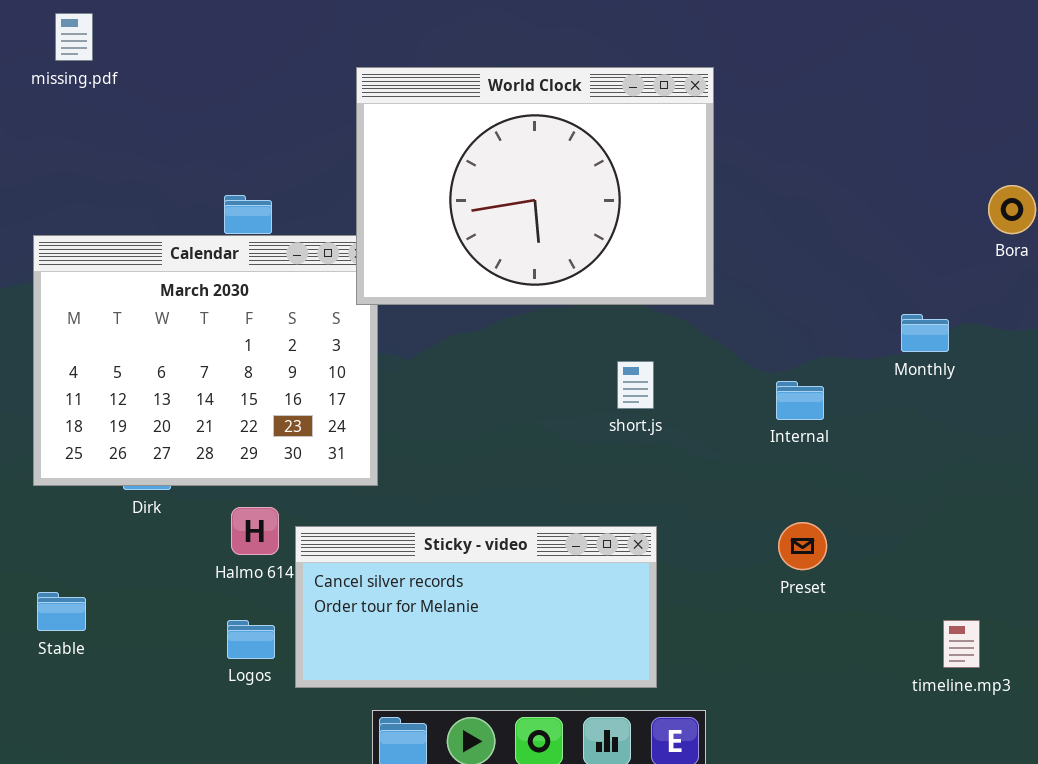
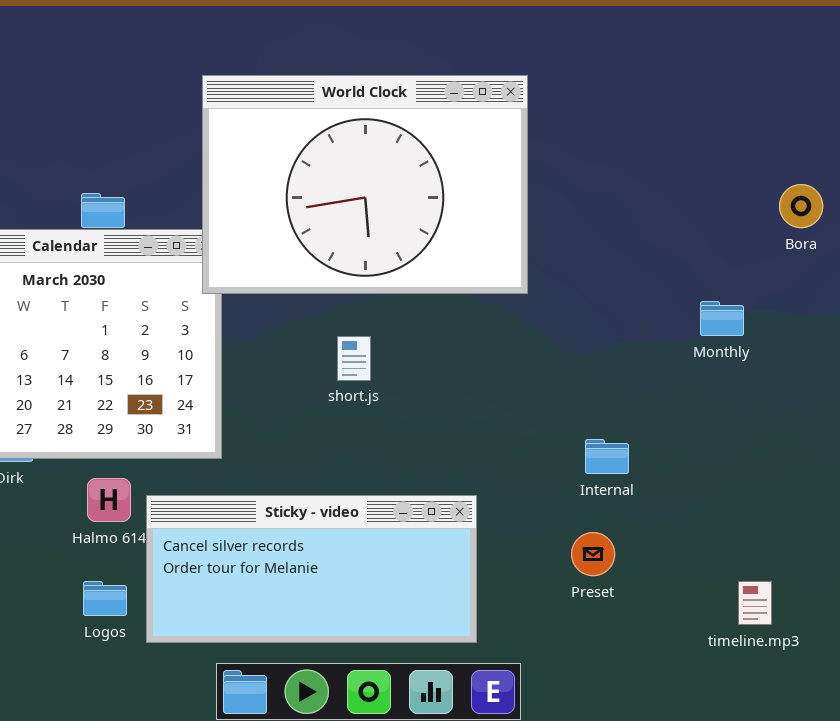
short.js: [617,361,654,409] -> [337,336,371,381], moved
Internal: [776,381,824,420] -> [585,439,629,474], moved
Preset: [778,522,827,570] -> [571,532,615,576], moved

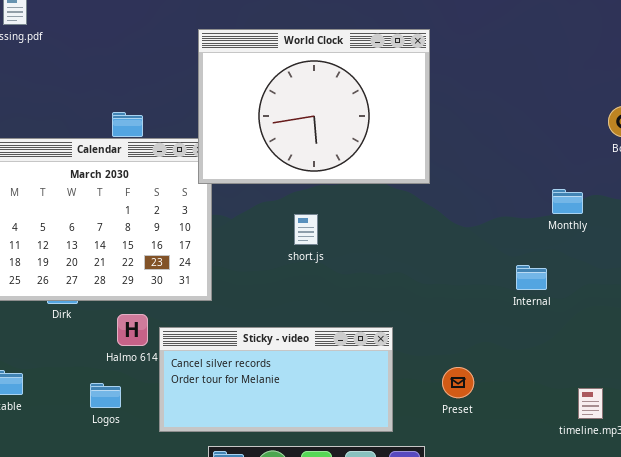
Internal: [585,439,629,474] -> [516,265,547,290], moved
Preset: [571,532,615,576] -> [442,367,474,398], moved
Logos: [83,581,127,616] -> [90,383,121,408], moved

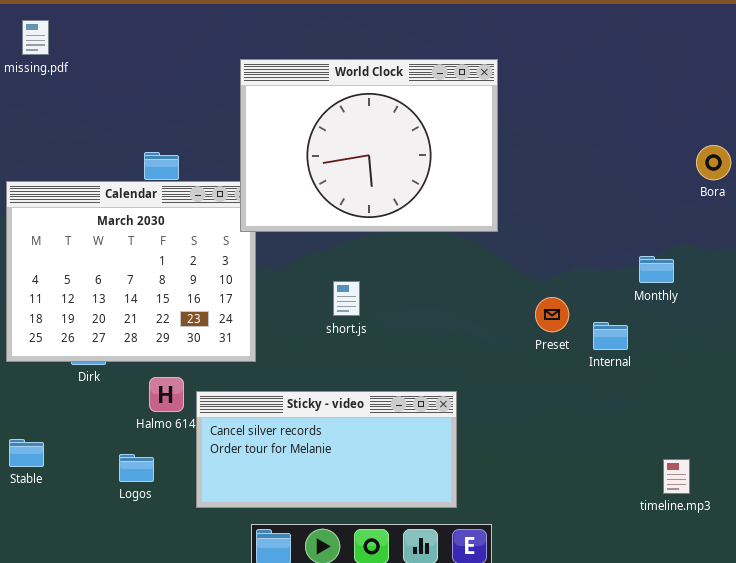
Monthly: [552,189,583,214] -> [639,256,674,283], moved
short.js: [294,214,318,245] -> [333,281,360,316], moved
Preset: [442,367,474,398] -> [535,297,569,332], moved

